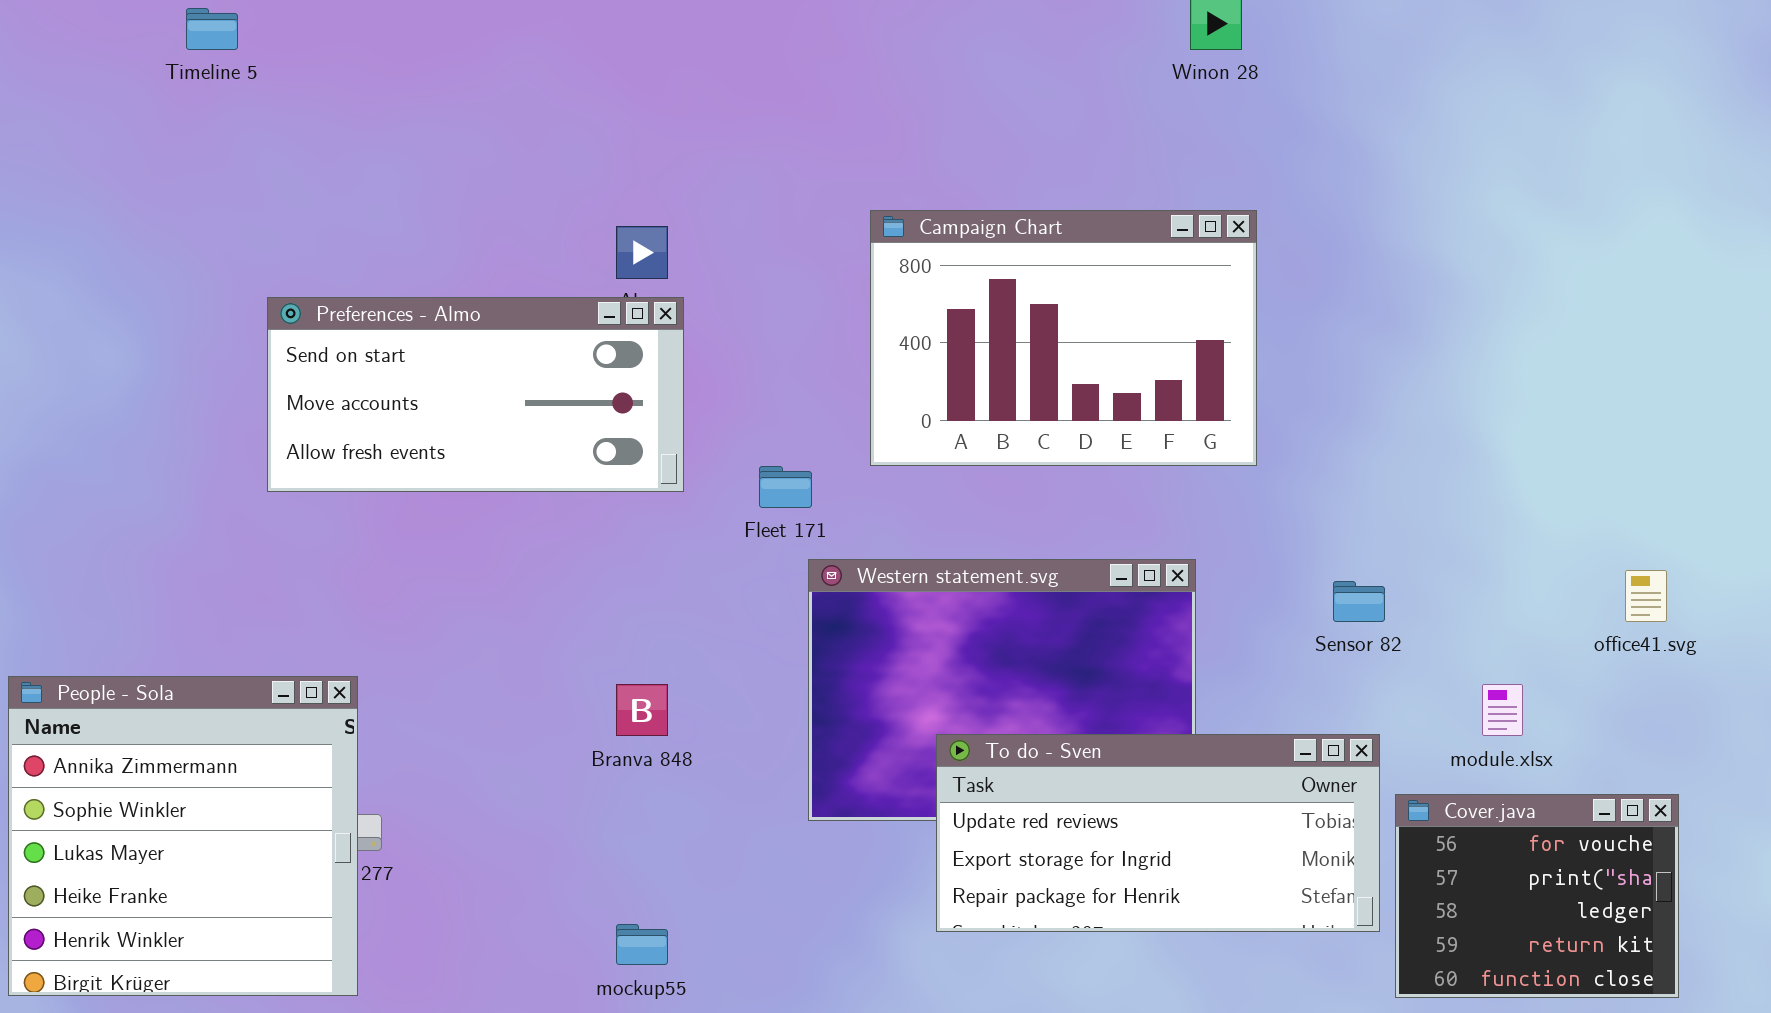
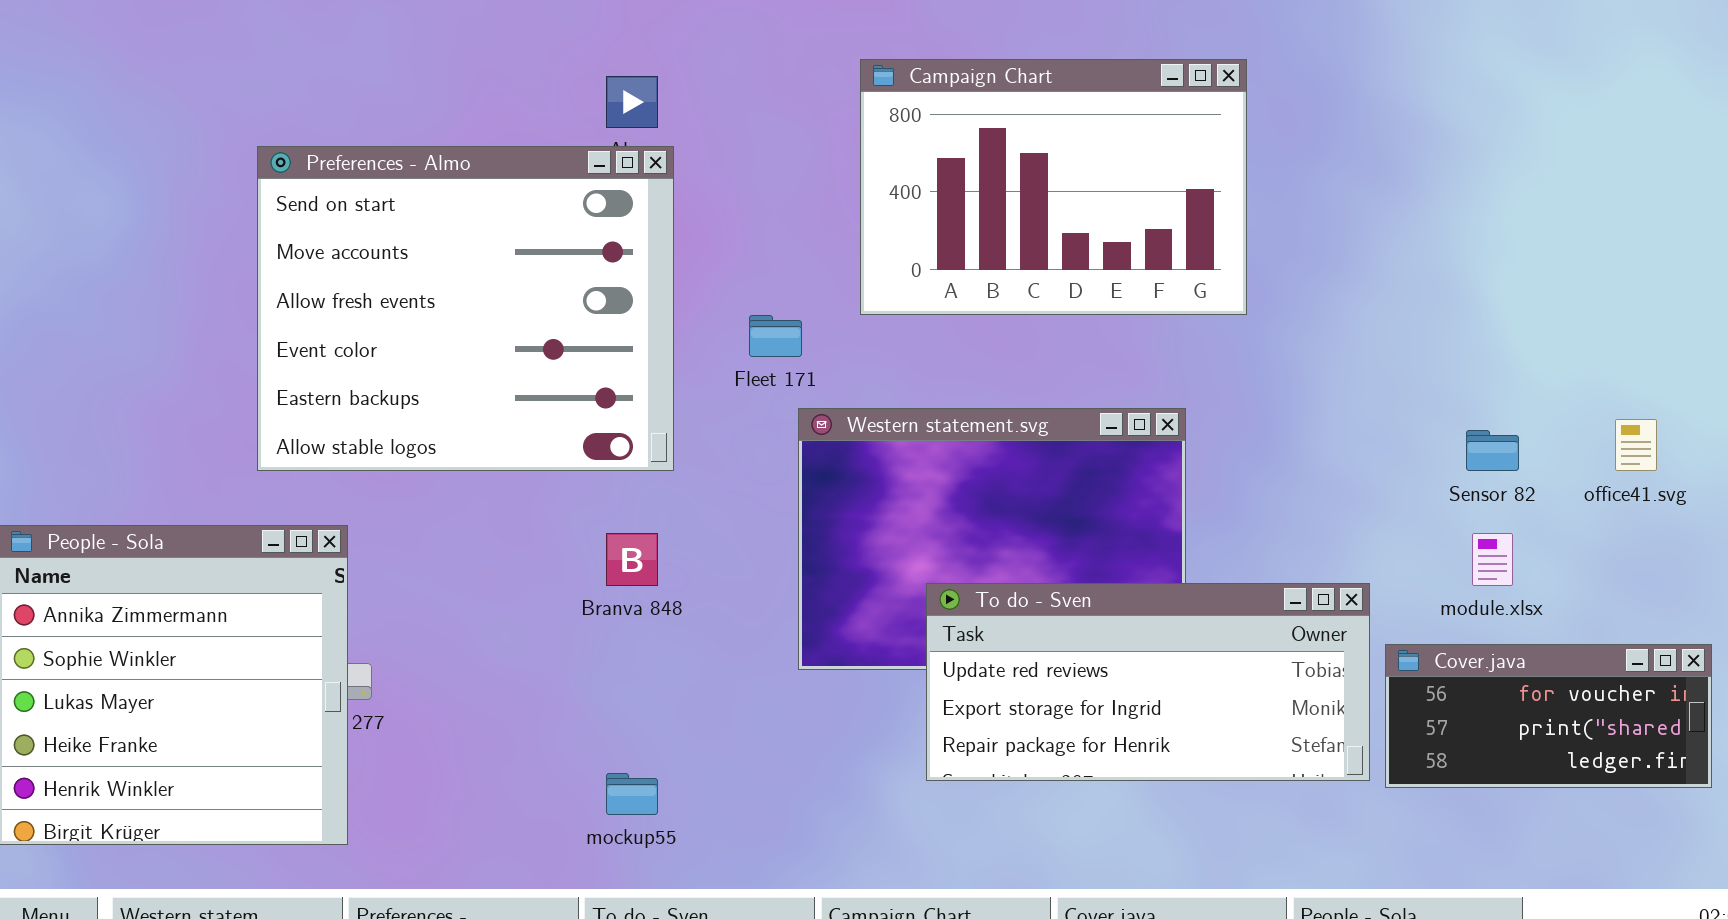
Preferences - Almo: [267,297,684,492] -> [257,146,674,471], resized
Sensor 82: [1333,581,1385,622] -> [1466,430,1519,471], moved
Cover.java: [1395,794,1679,998] -> [1385,644,1712,788], resized

